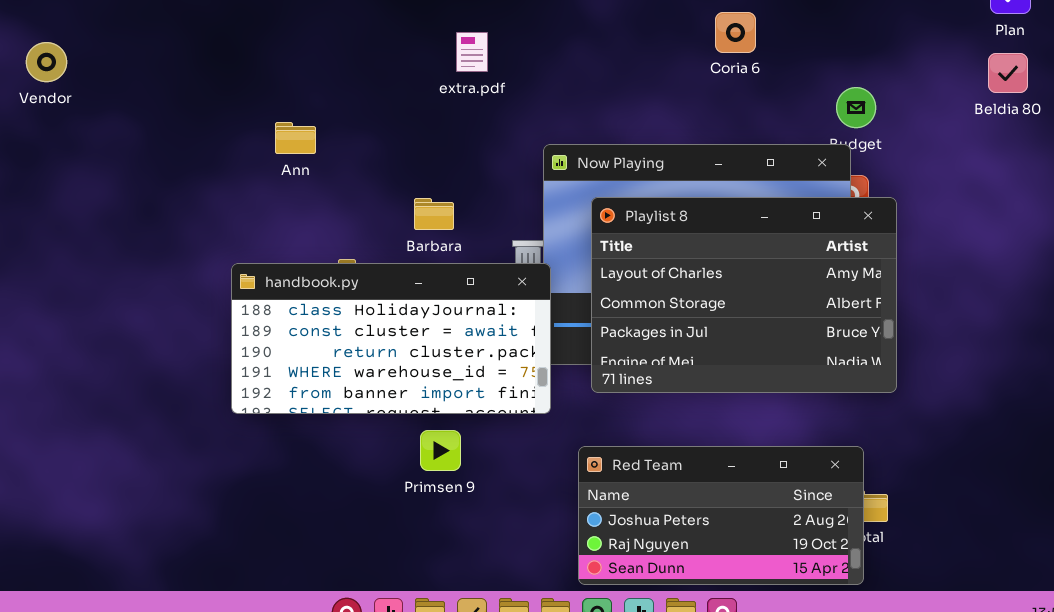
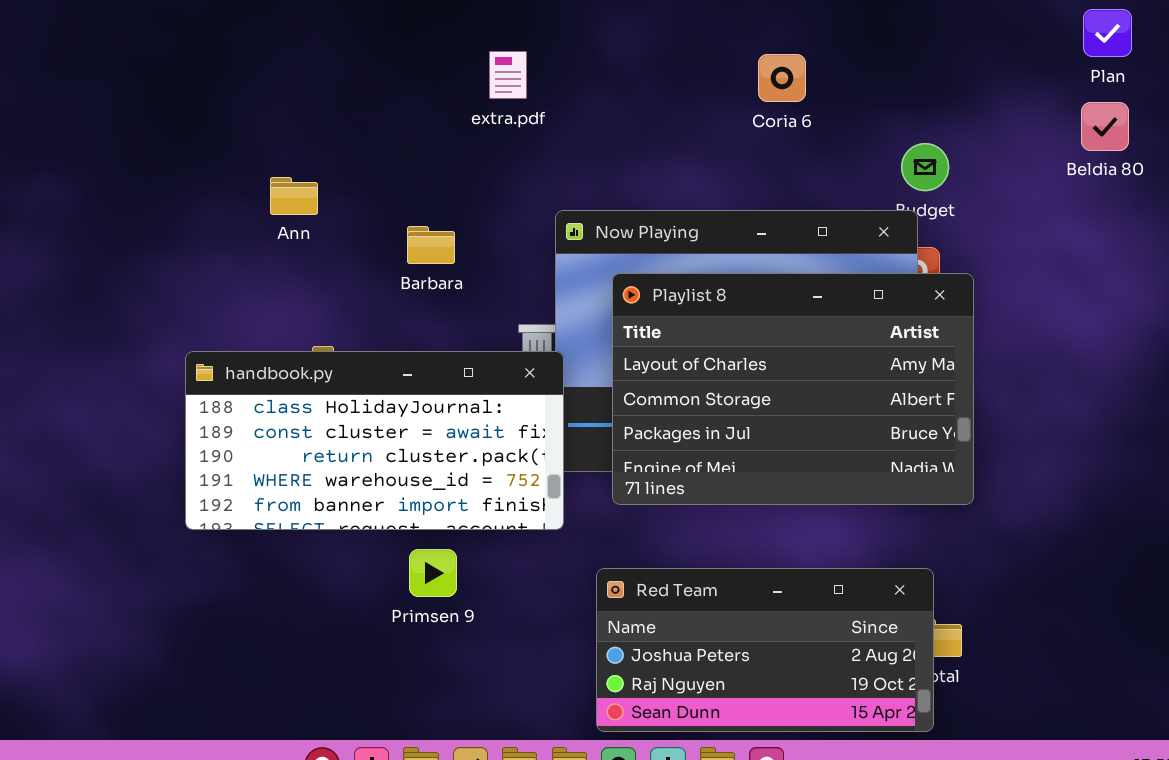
extra.pdf: [456,32,488,72] -> [489,51,527,99], moved
Ann: [275,122,316,154] -> [270,177,318,215], moved
Barbara: [414,198,454,230] -> [407,226,455,264], moved

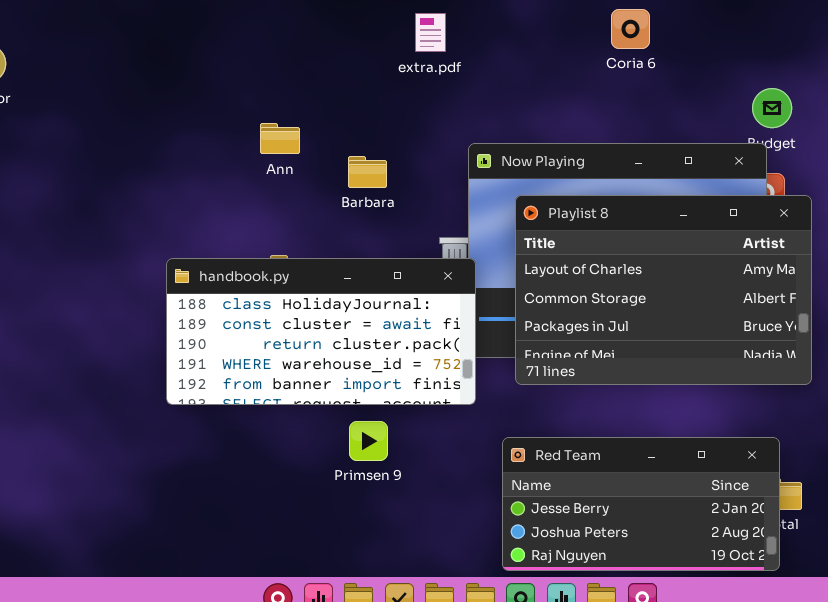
Coria 6: [758,54,806,102] -> [611,9,650,49], moved
Ann: [270,177,318,215] -> [260,123,300,154], moved
Red Team: [596,568,934,732] -> [502,437,780,571], scrolled up 1 row

